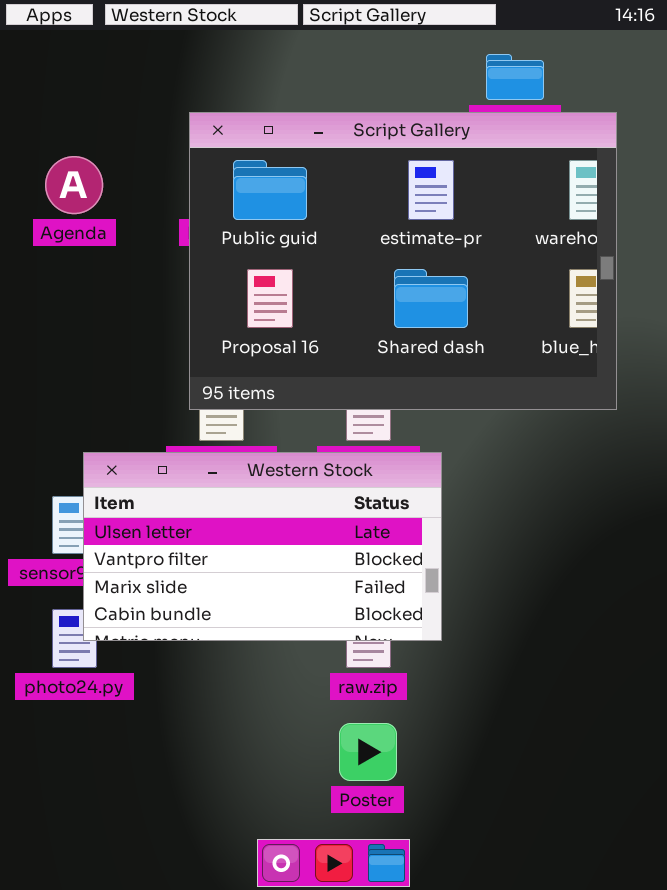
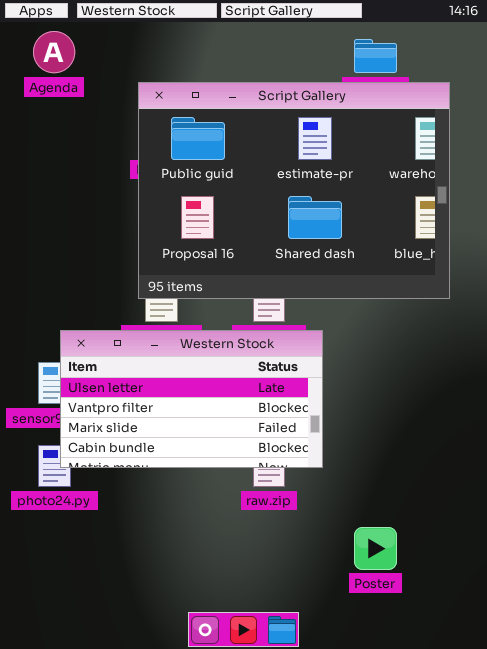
Agenda: [45,156,103,214] -> [33,31,75,73], moved
Poster: [339,723,397,781] -> [354,527,397,570], moved

